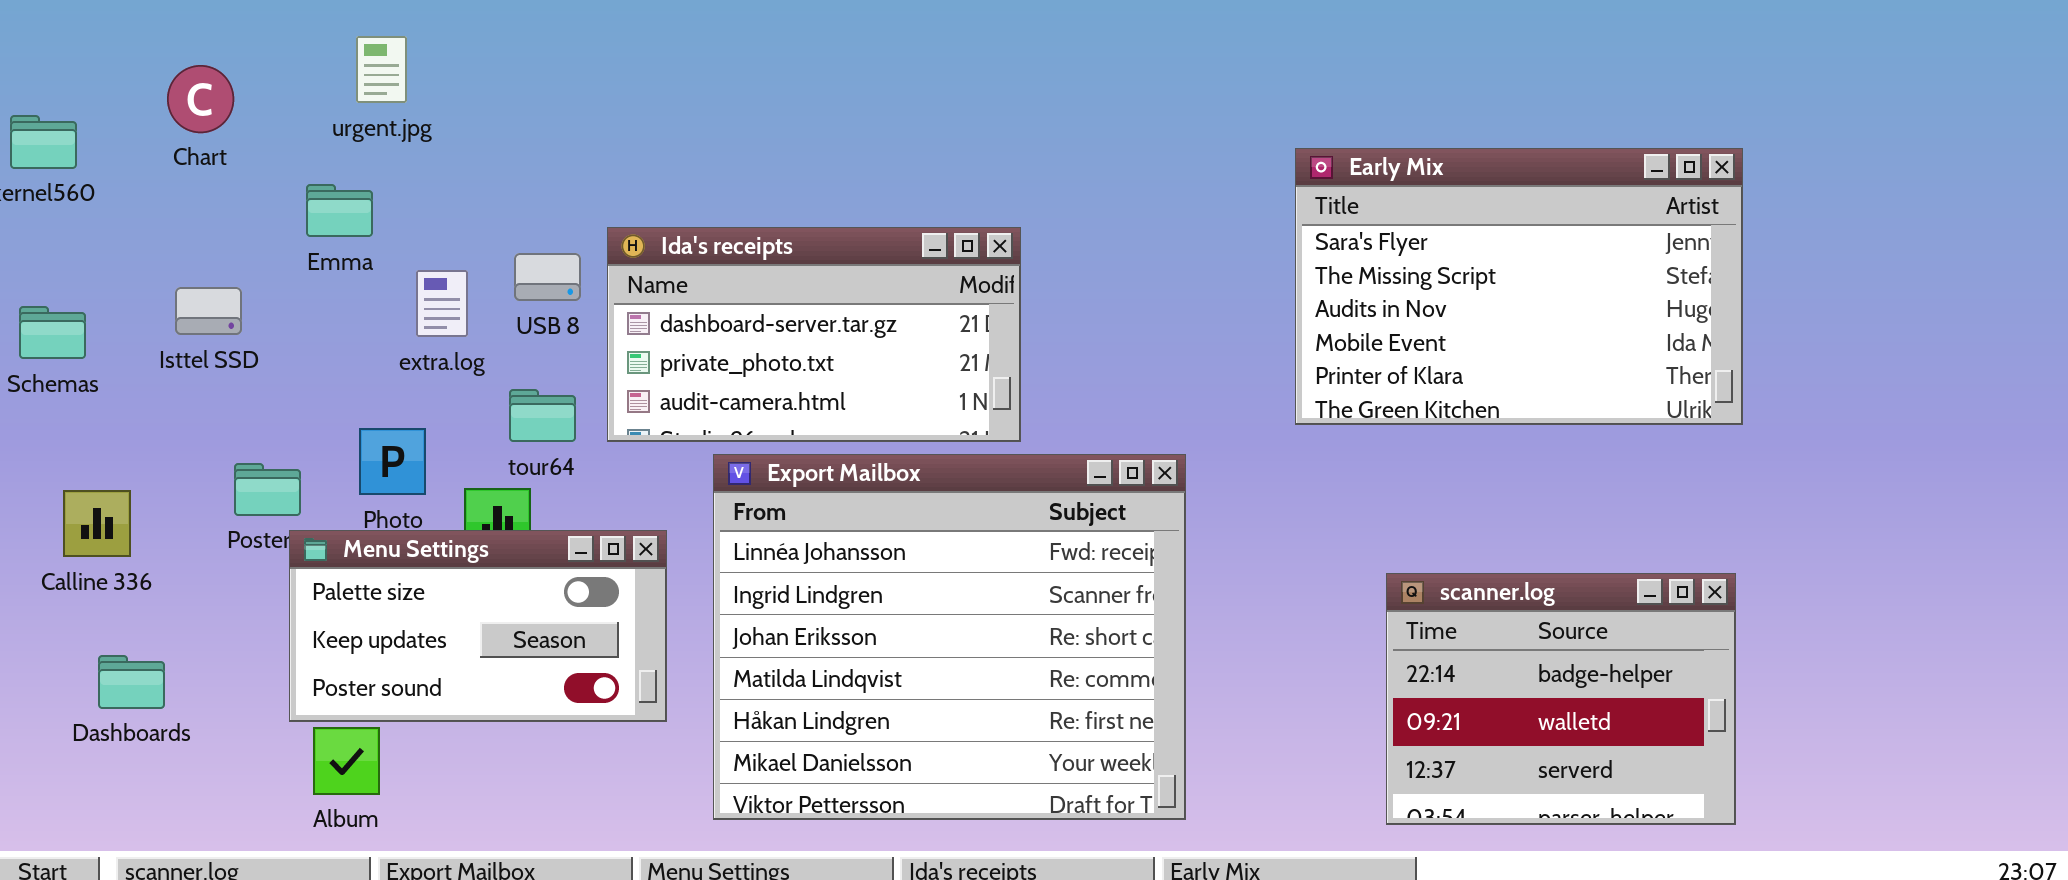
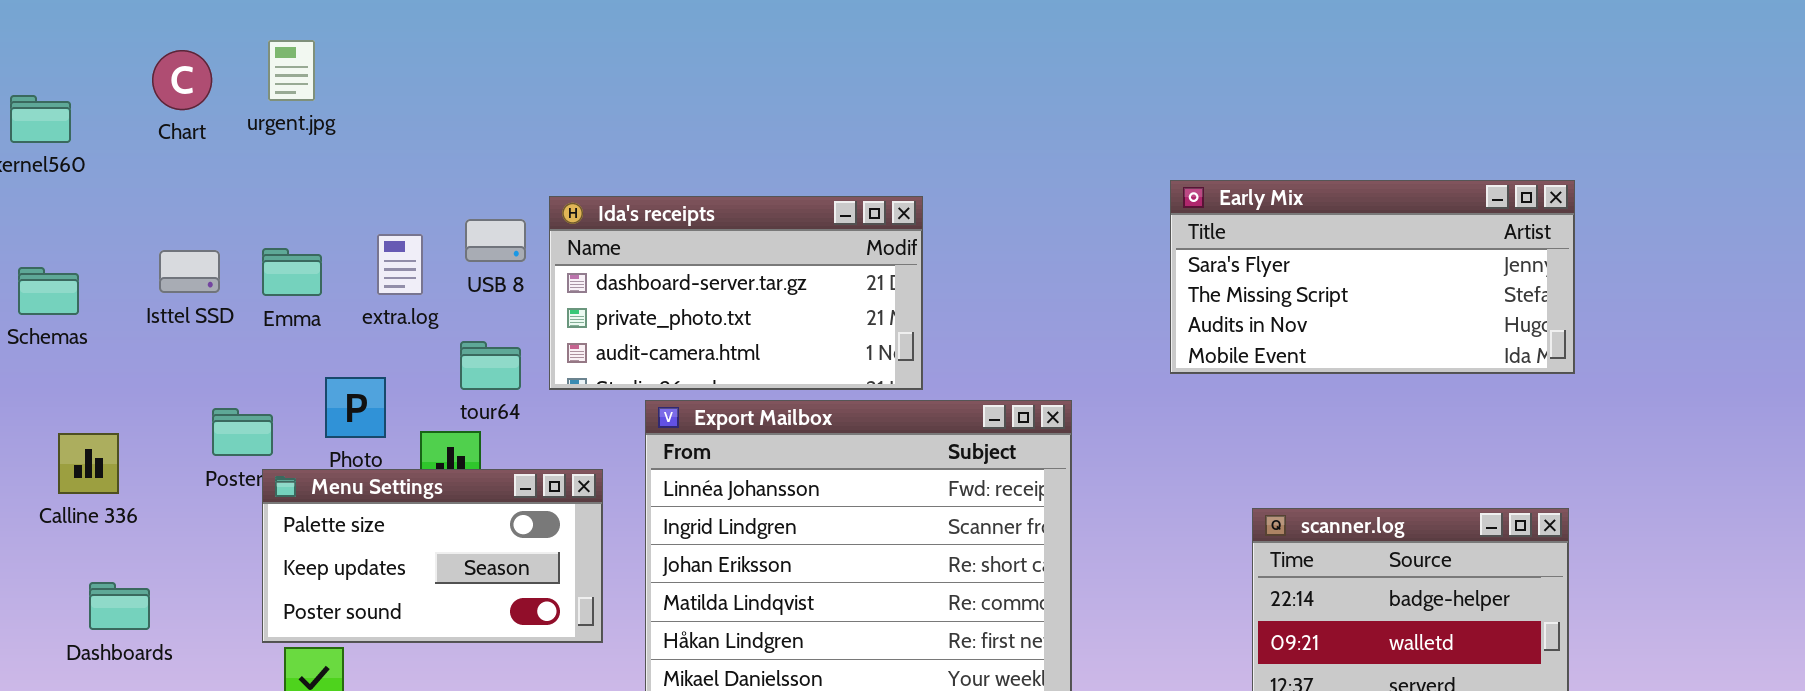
urgent.jpg: [356,36,407,103] -> [268,40,315,101], moved
Early Mix: [1295,148,1743,425] -> [1170,180,1575,374], resized
Emma: [306,184,373,237] -> [262,248,322,296], moved

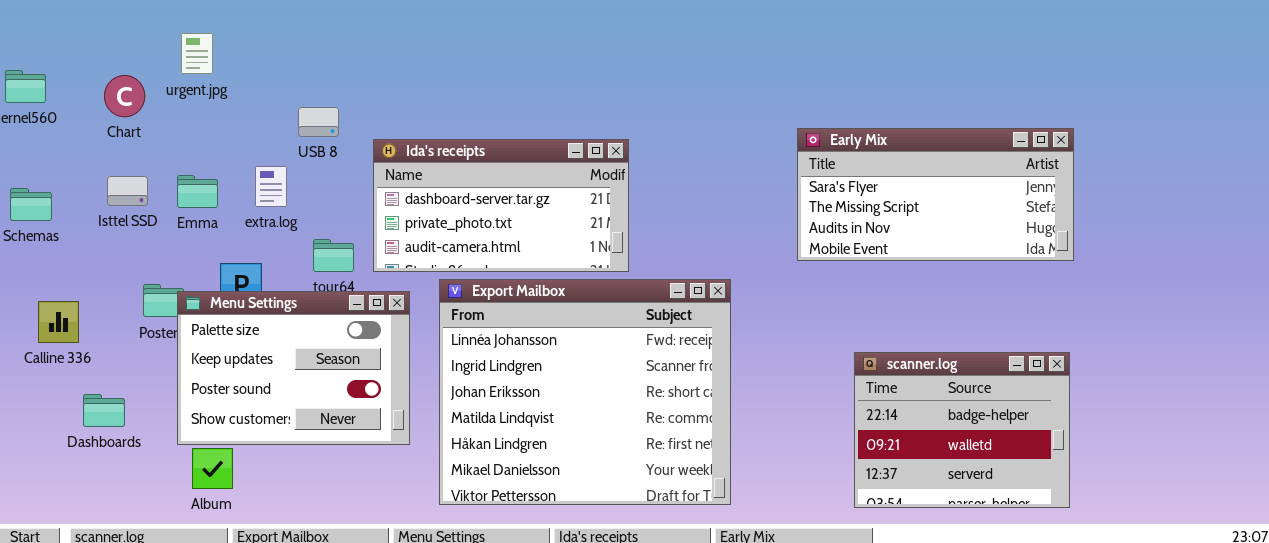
Chart: [152,50,212,110] -> [104,75,145,117], moved
USB 8: [465,219,526,262] -> [298,107,339,137], moved
Menu Settings: [262,469,603,643] -> [177,291,410,445], resized
Dashboards: [89,582,150,630] -> [83,394,125,427], moved

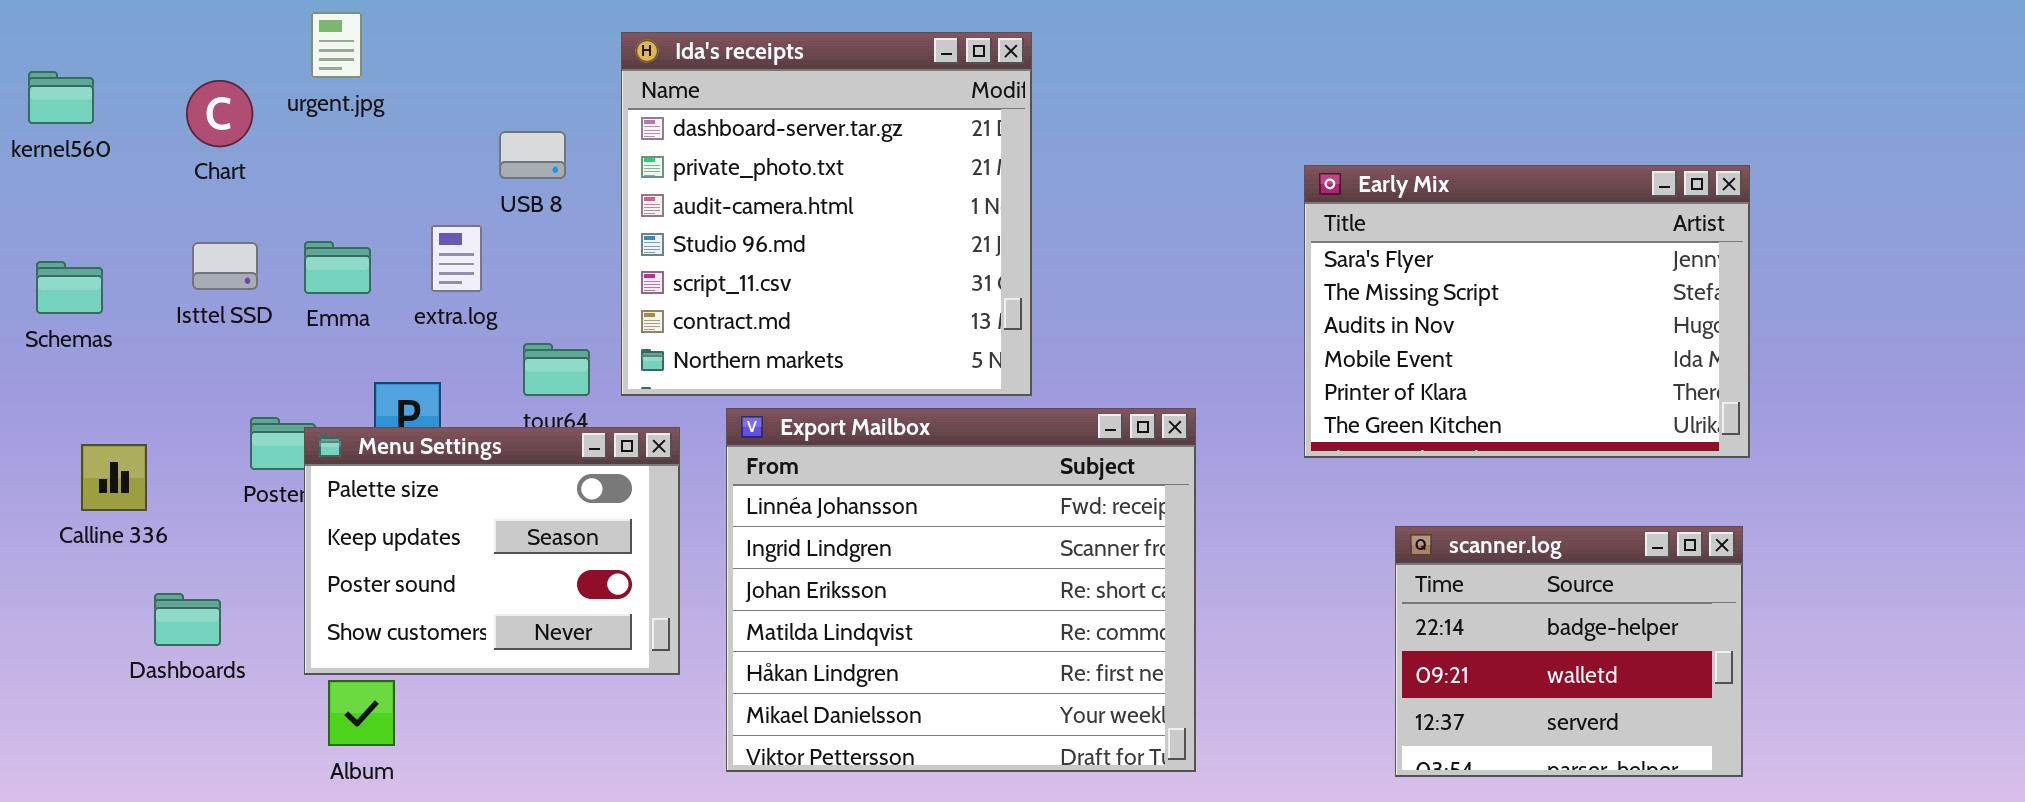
Early Mix: [797,128,1074,261] -> [1304,165,1750,458], resized
Ida's receipts: [373,139,629,272] -> [621,32,1032,396], resized

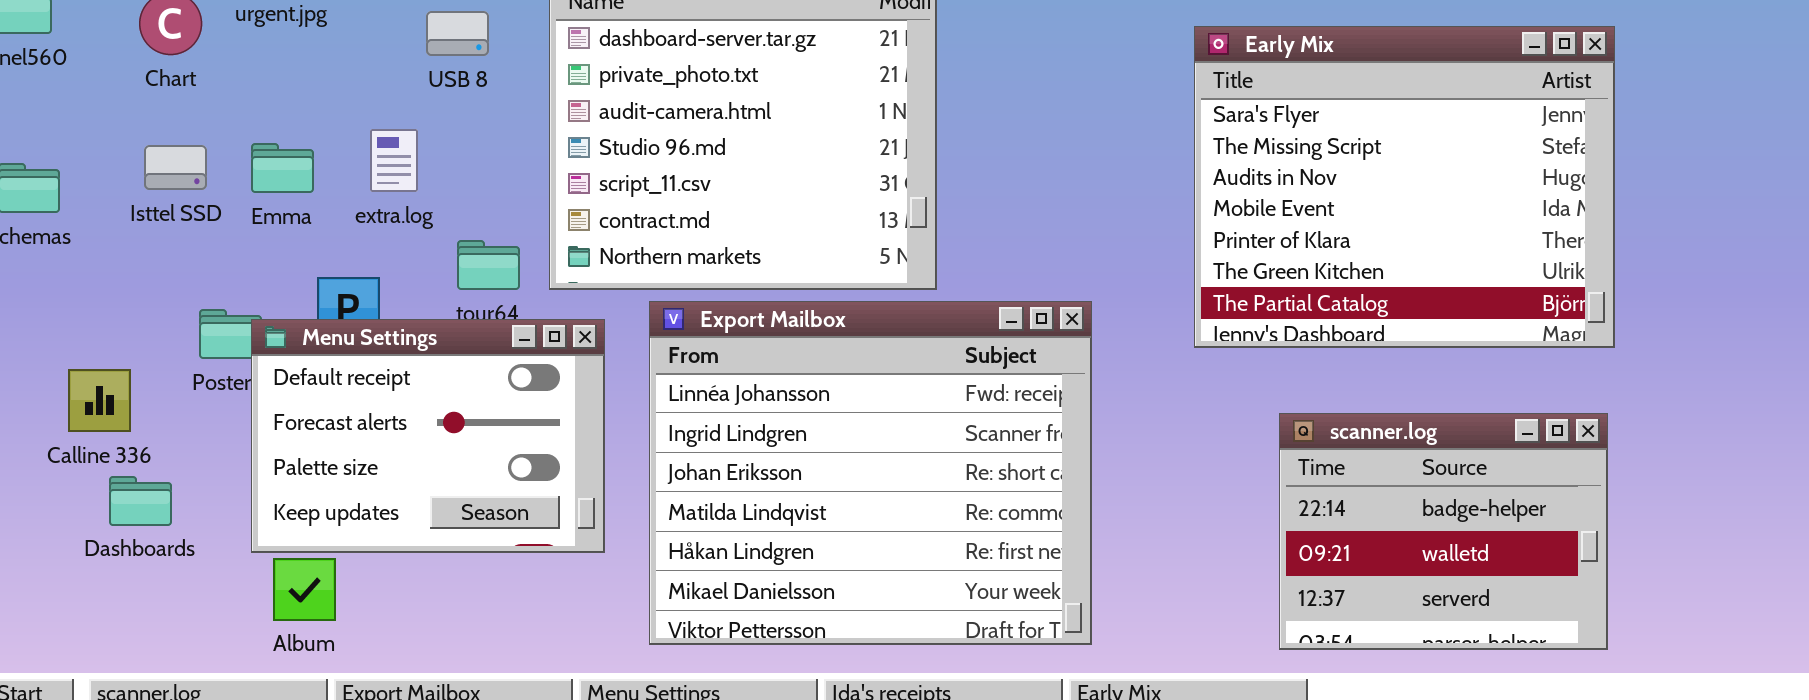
USB 8: [499,131,566,179] -> [426,11,489,56], moved
Early Mix: [1304,165,1750,458] -> [1194,26,1615,348], resized
Menu Settings: [304,427,680,675] -> [251,319,605,553], scrolled up 2 rows
Calline 336: [81,444,147,511] -> [68,369,131,432], moved

